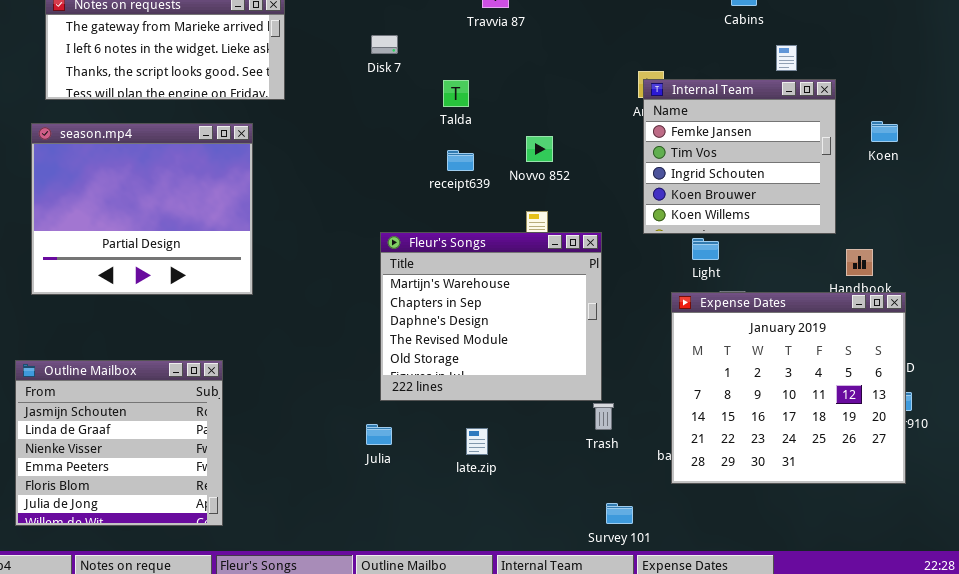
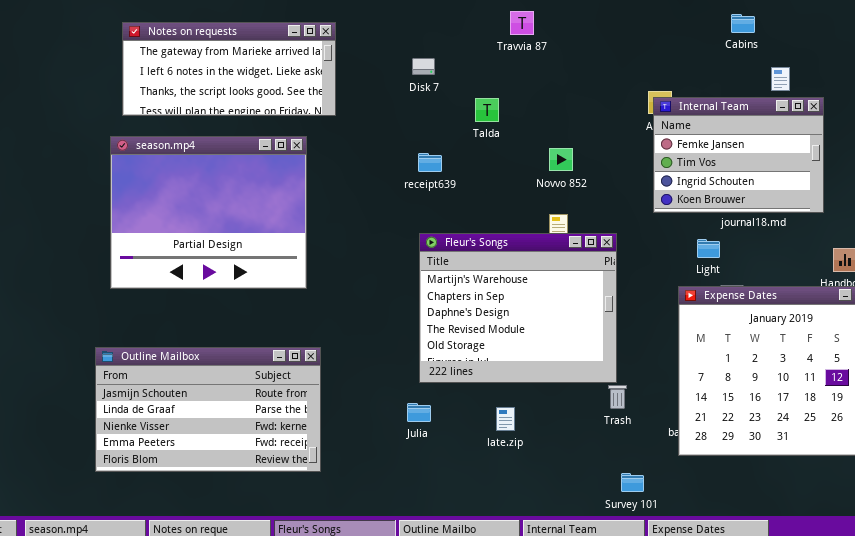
Internal Team: [643,79,836,234] -> [653,97,824,213], resized
receipt639: [447,150,474,171] -> [418,153,442,172], moved
Outline Mailbox: [15,360,223,526] -> [95,347,321,472], resized

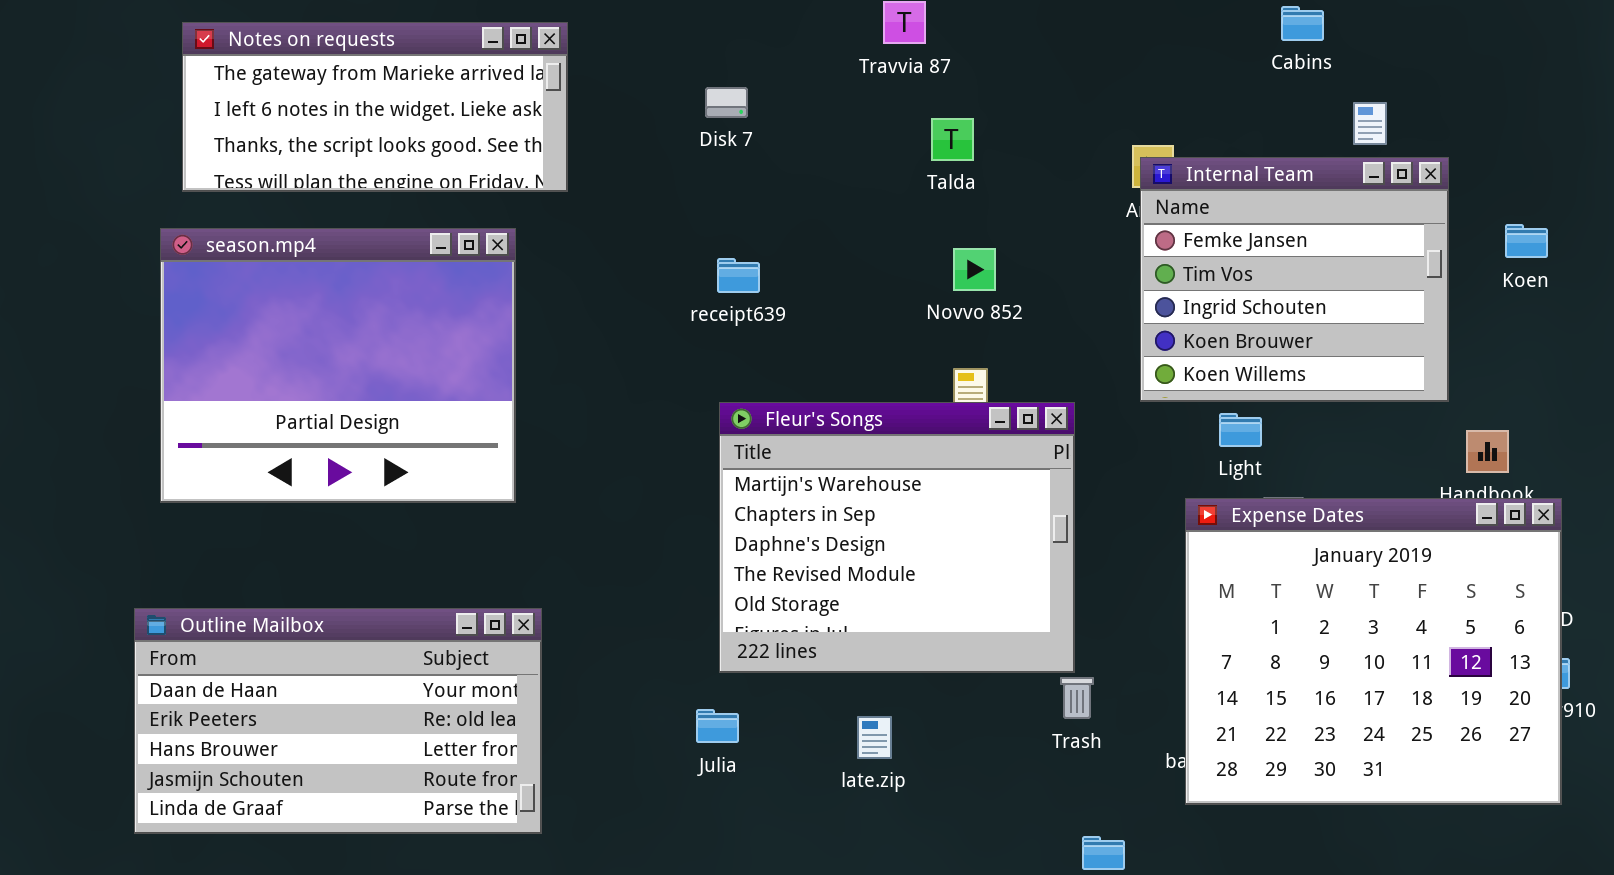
Internal Team: [653,97,824,213] -> [1140,157,1449,402], resized
Talda: [475,98,499,122] -> [931,118,974,161], moved
Outline Mailbox: [95,347,321,472] -> [134,608,542,834], scrolled up 3 rows

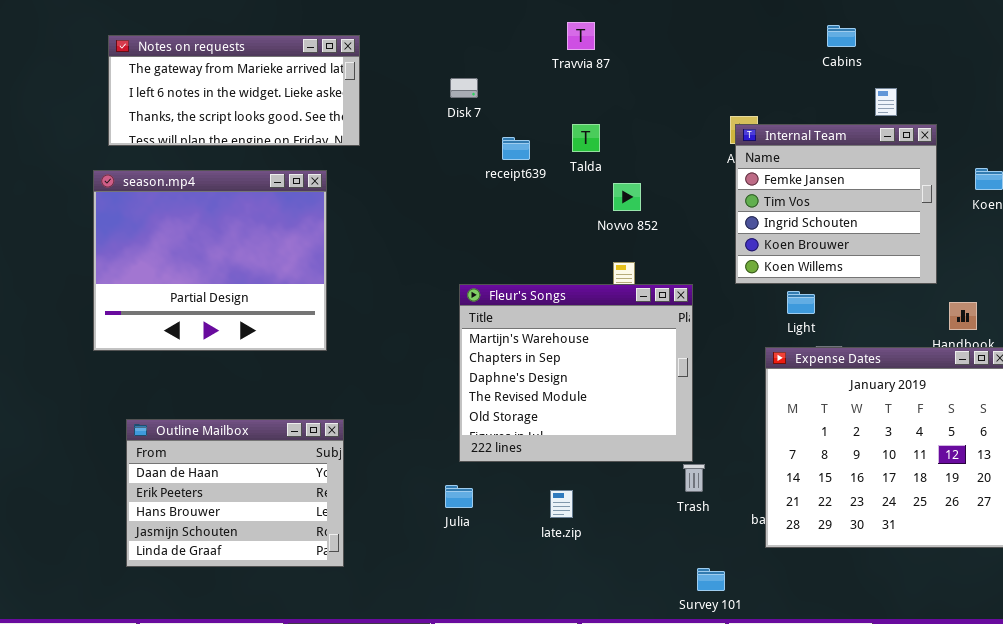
Talda: [931,118,974,161] -> [572,124,600,152], moved
receipt639: [717,258,760,293] -> [502,137,530,160], moved
Outline Mailbox: [134,608,542,834] -> [126,419,344,567], resized

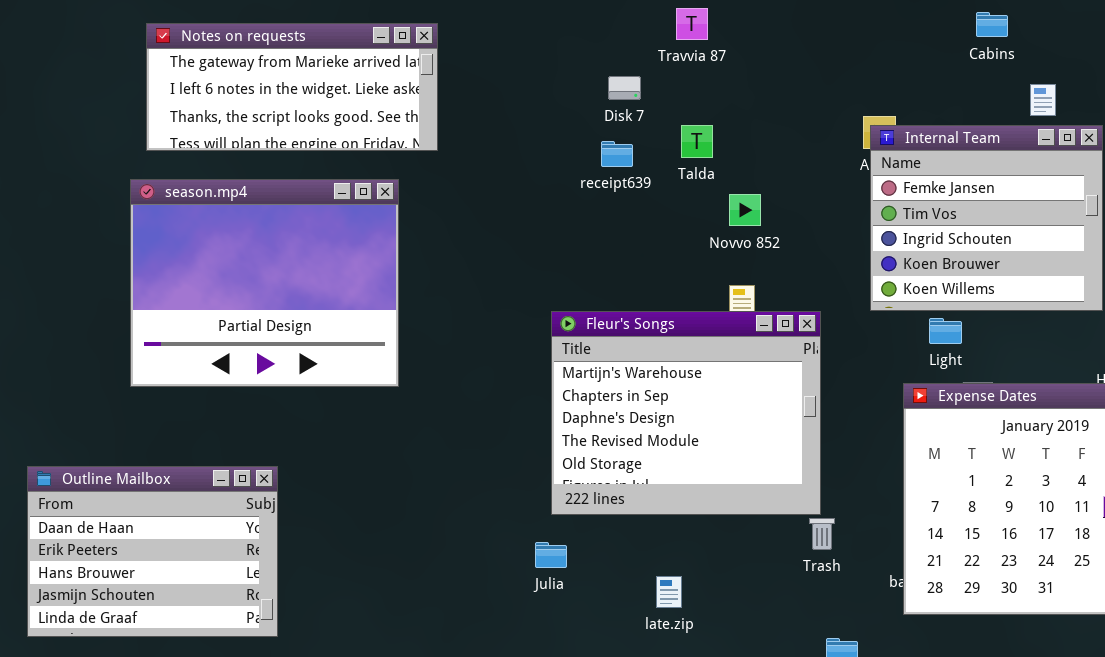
Disk 7: [450,78,478,98] -> [608,76,641,100], moved
Outline Mailbox: [126,419,344,567] -> [27,466,278,637], moved
late.zip: [550,490,573,518] -> [656,576,682,608], moved

